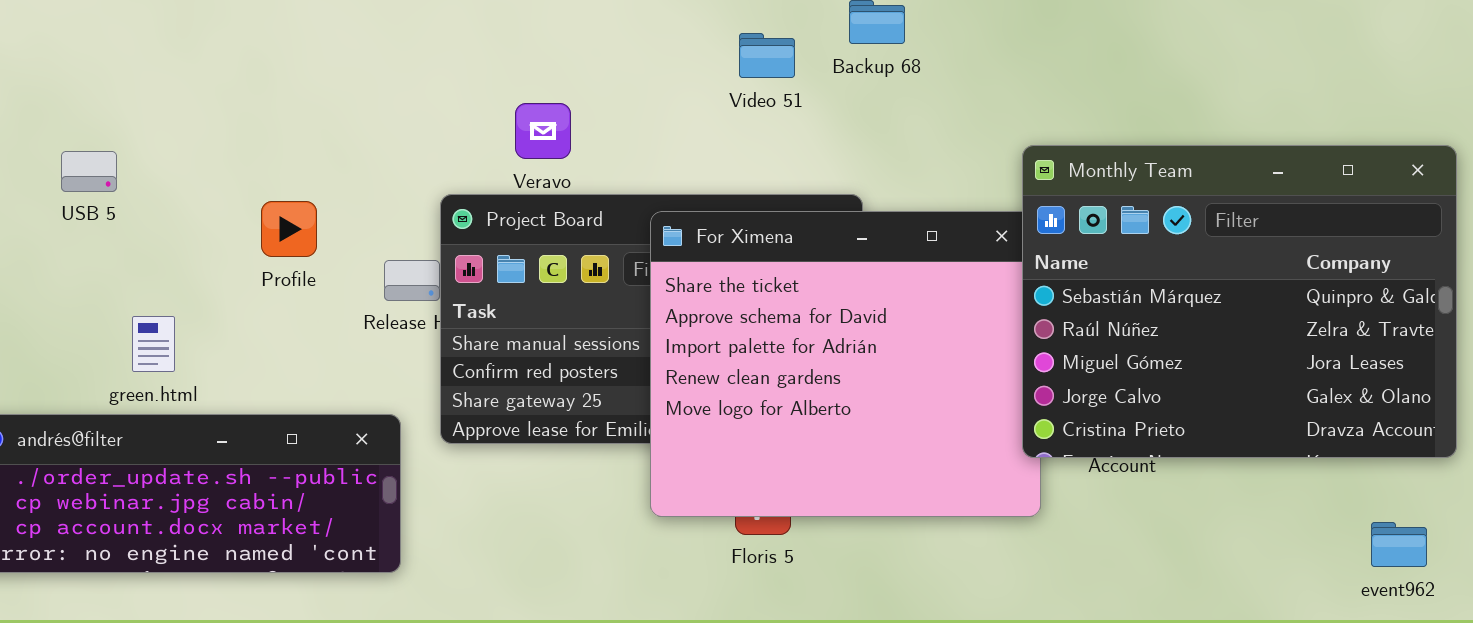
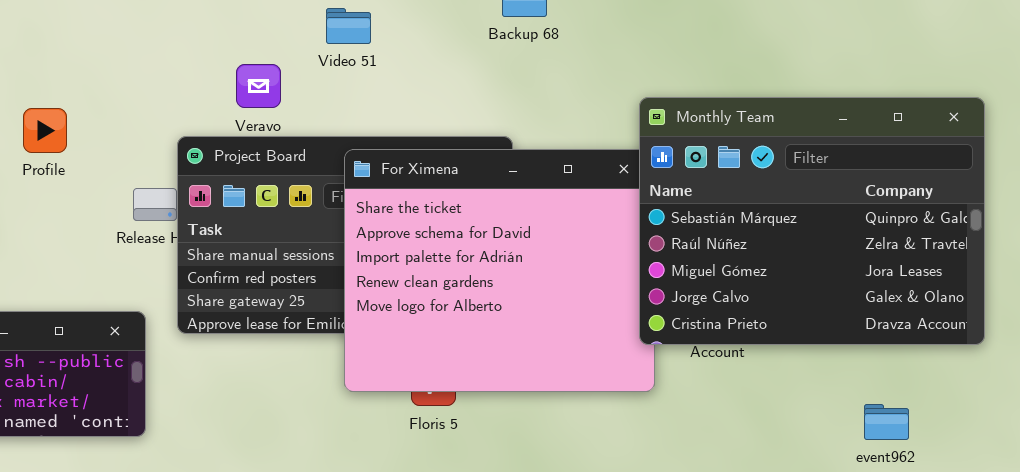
Video 51: [739,33,795,78] -> [326,8,371,44], moved
Profile: [261,201,317,257] -> [23,108,67,153], moved
event962: [1371,522,1427,567] -> [864,404,909,440], moved

